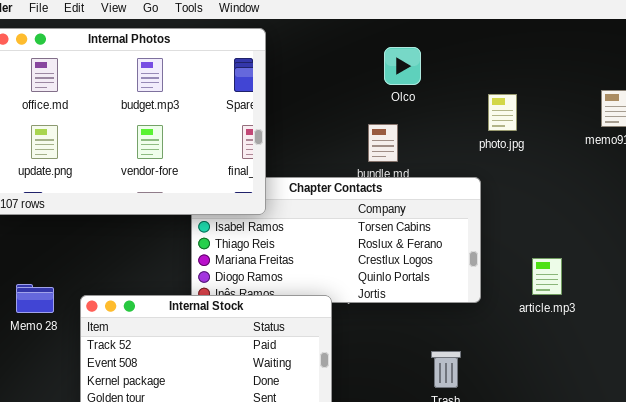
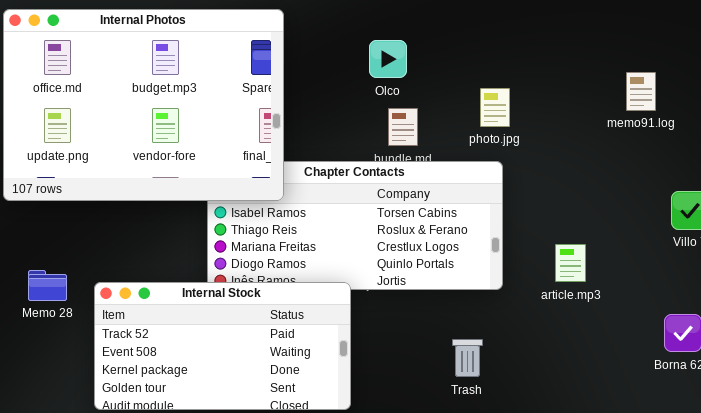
Olco: [384,47,421,85] -> [369,40,407,78], moved
photo.jpg: [488,94,517,131] -> [480,88,510,127], moved

